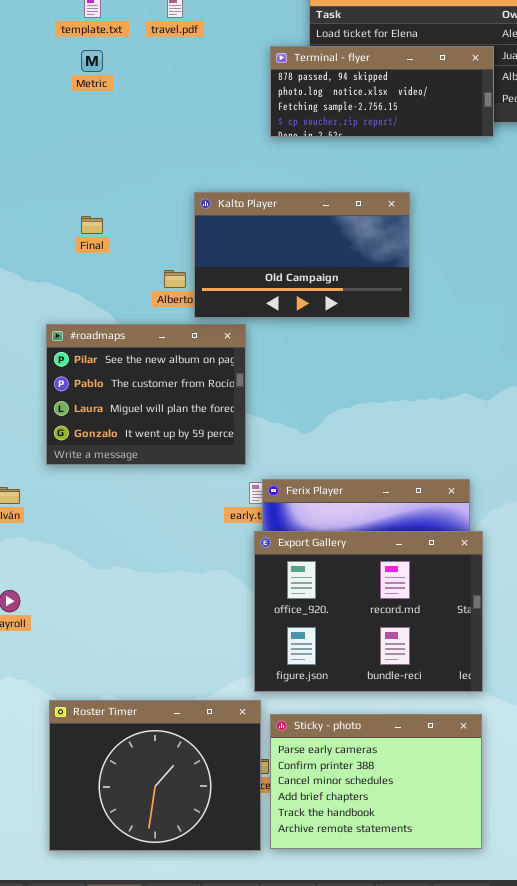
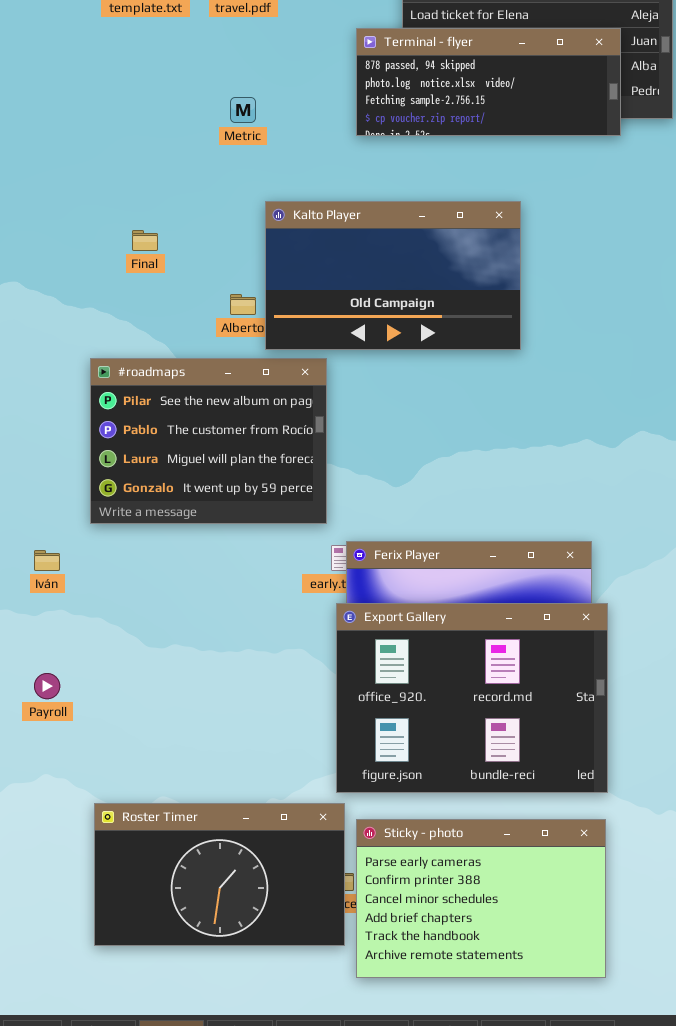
Metric: [81,50,103,72] -> [230,97,256,123], moved
Roster Timer: [49,700,261,851] -> [94,803,345,946], resized

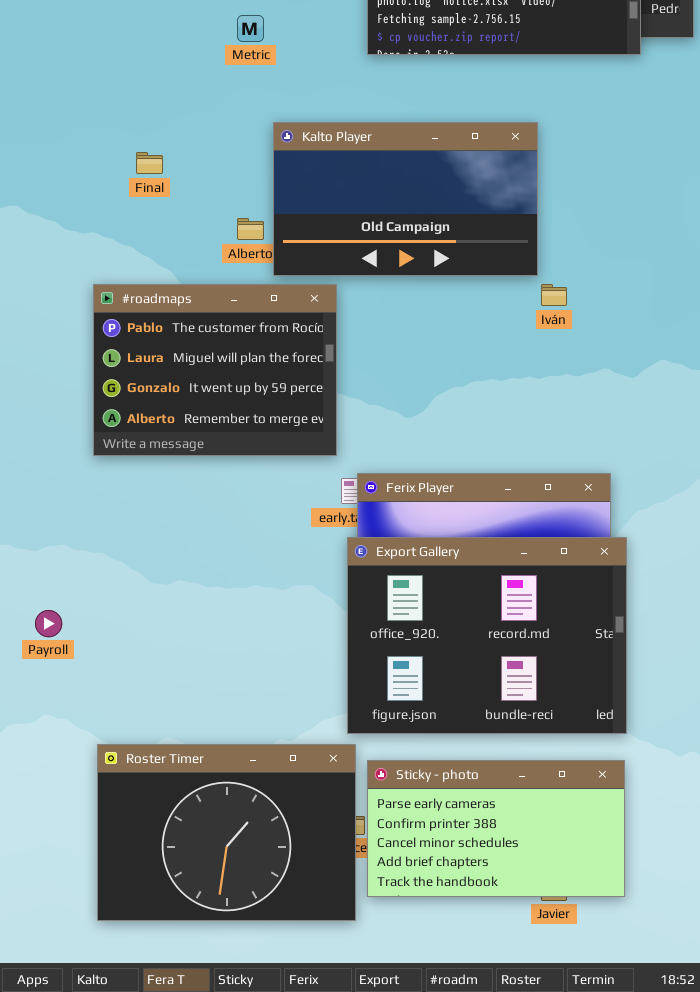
#roadmaps: [90,358,327,524] -> [93,284,337,456], scrolled down 1 row
Iván: [34,550,60,571] -> [541,284,567,306], moved
Roster Timer: [94,803,345,946] -> [97,744,356,921], resized
Sticky - photo: [356,819,606,978] -> [367,760,625,897], resized

